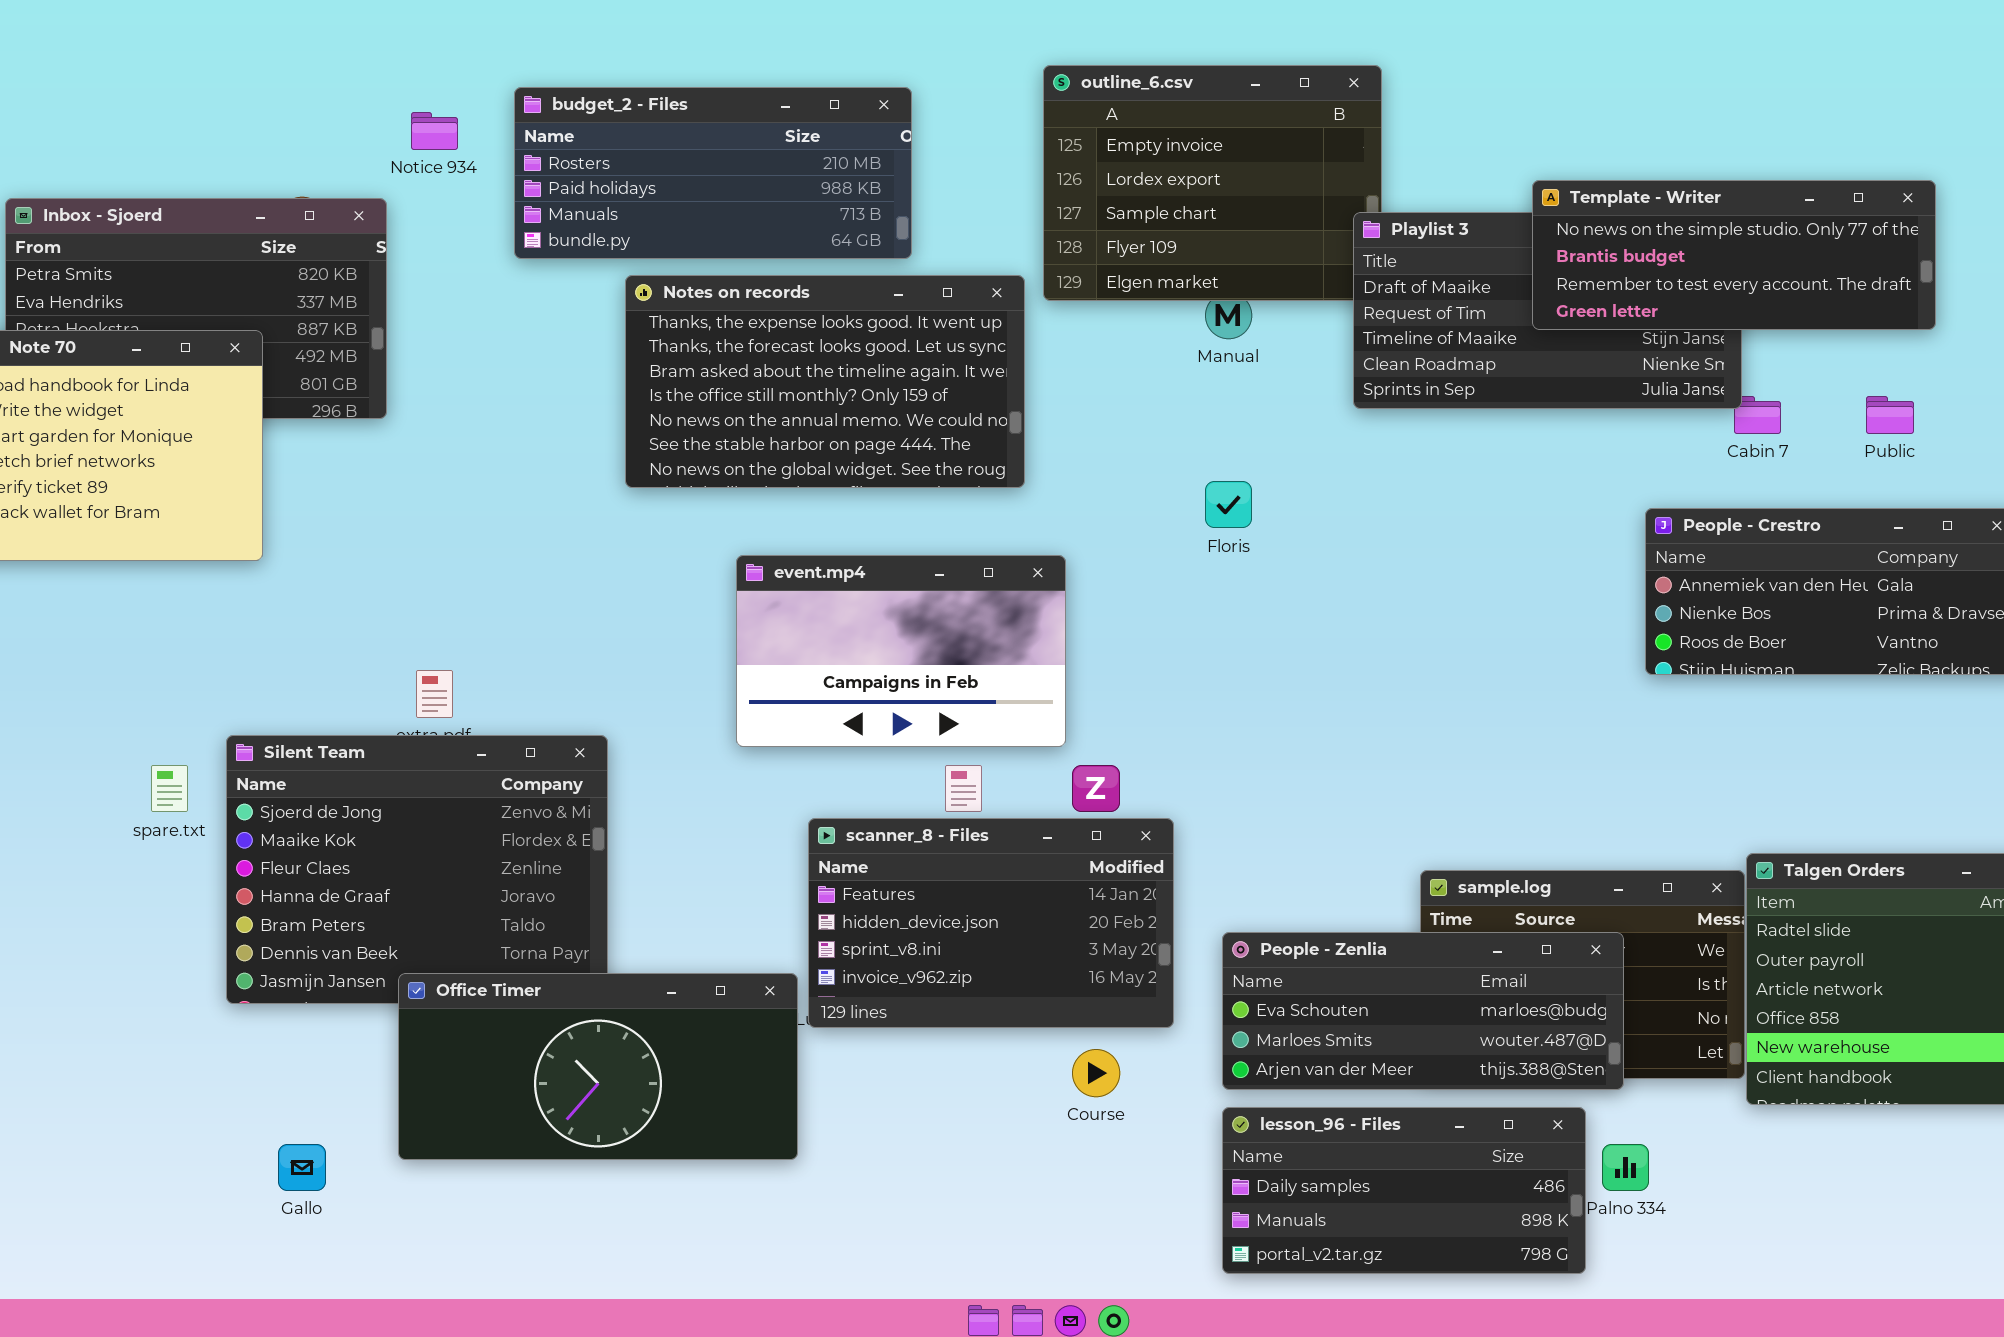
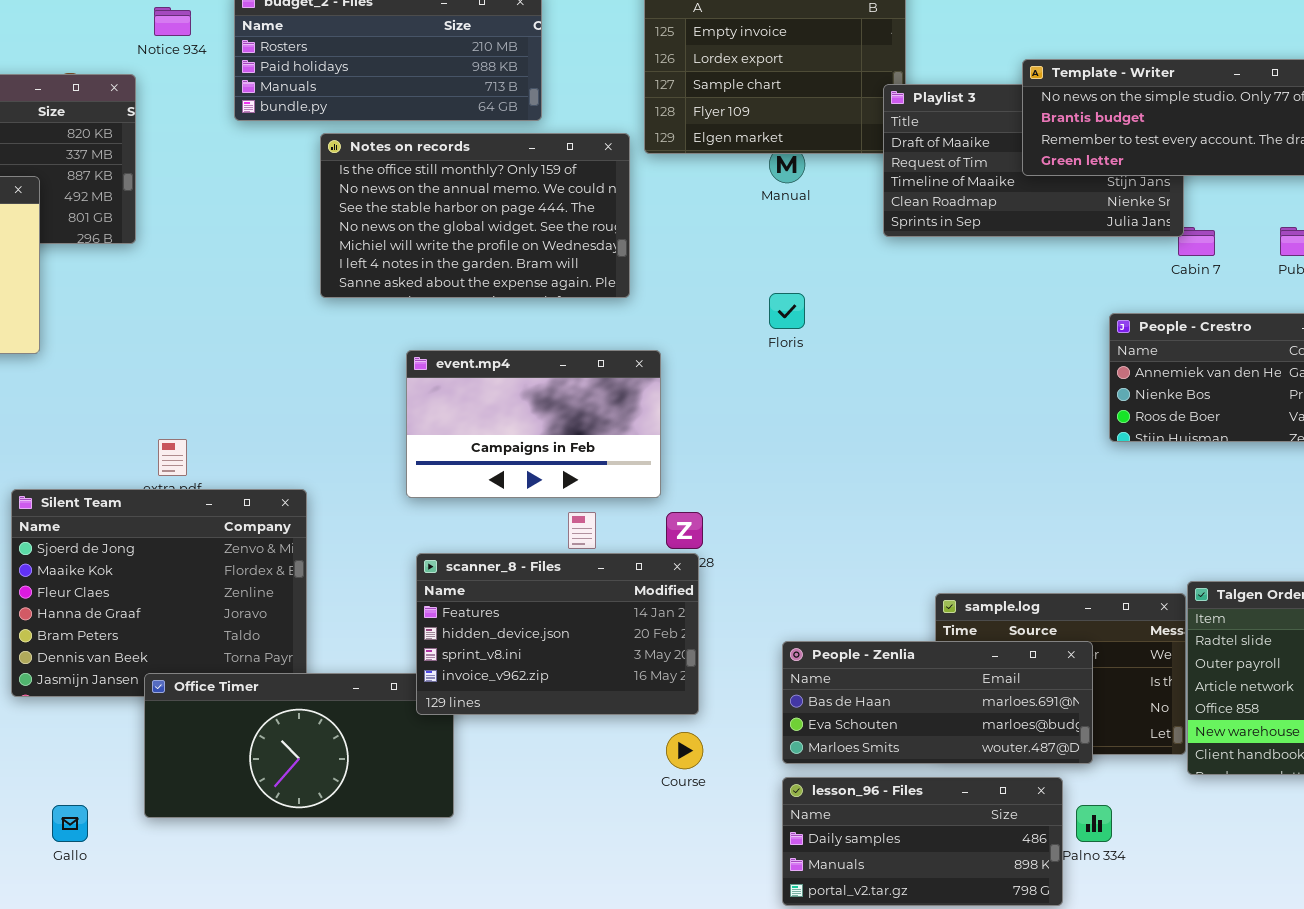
Notes on records: [625,275,1025,488] -> [320,133,630,298], scrolled down 3 rows
scanner_8 - Files: [808,818,1174,1028] -> [416,553,699,715], moved
People - Zenlia: [1222,932,1624,1090] -> [782,641,1093,764], scrolled up 1 row

